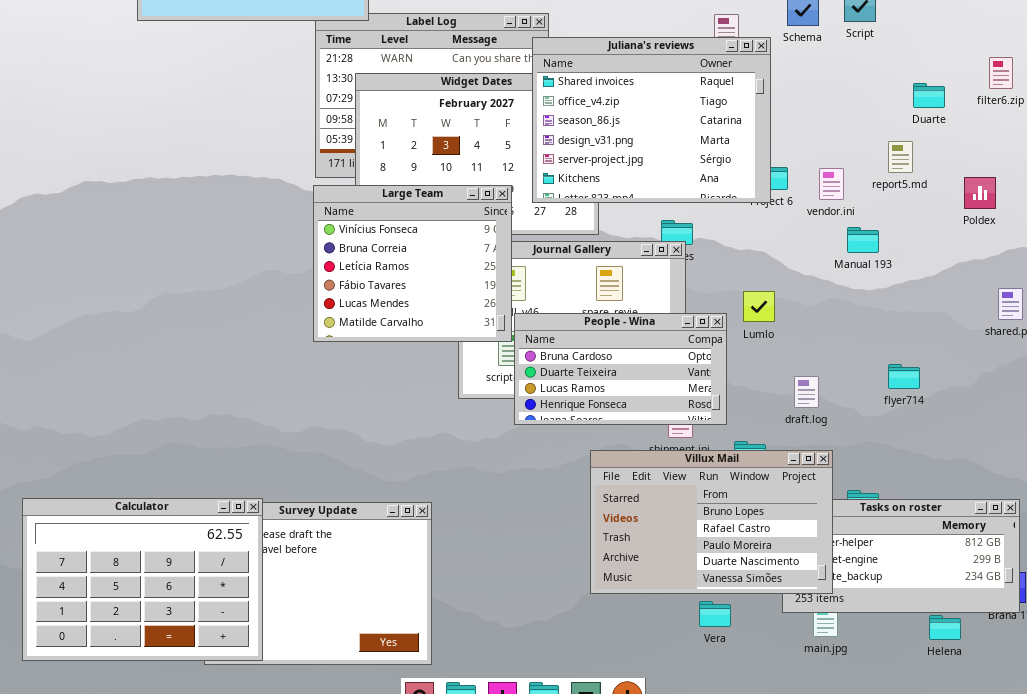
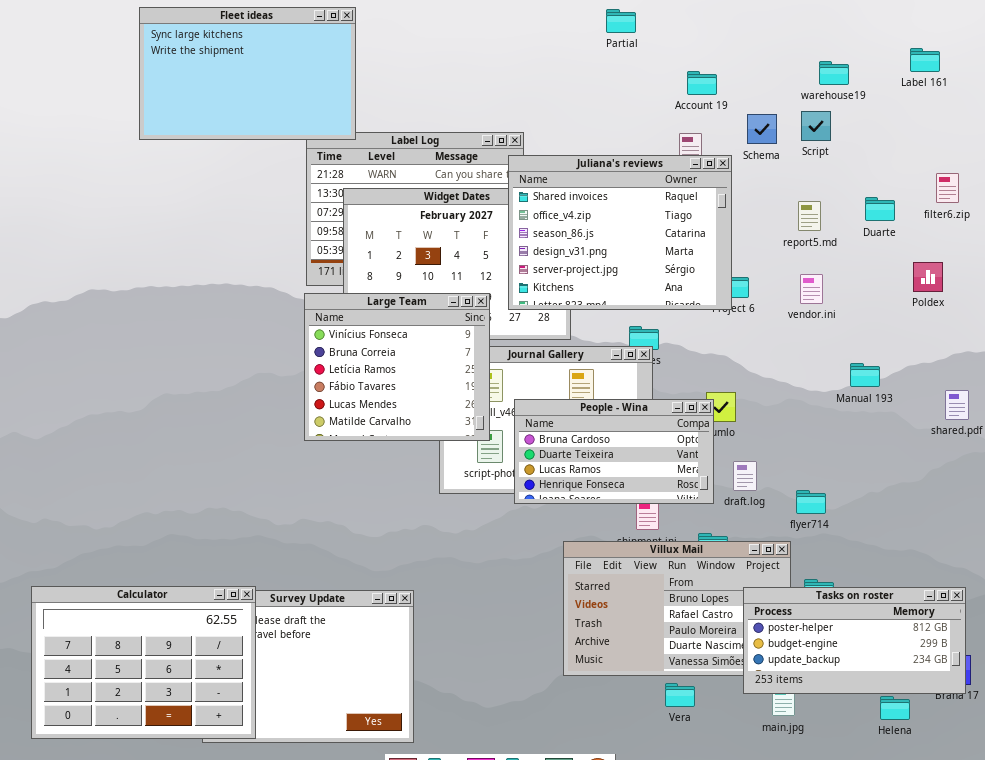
report5.md: [888,141,913,173] -> [798,201,821,231], moved
vendor.ini: [819,168,844,200] -> [800,274,823,304], moved
Poldex: [964,177,996,209] -> [913,262,943,292], moved
Manual 193: [847,227,879,253] -> [850,363,880,387], moved
People - Wina: [514,313,727,425] -> [514,399,714,504], moved
flyer714: [888,364,920,389] -> [796,490,826,514], moved
draft.log: [794,376,819,408] -> [733,461,757,491], moved
Tasks on roster: [782,499,1020,613] -> [743,587,966,694], raised

